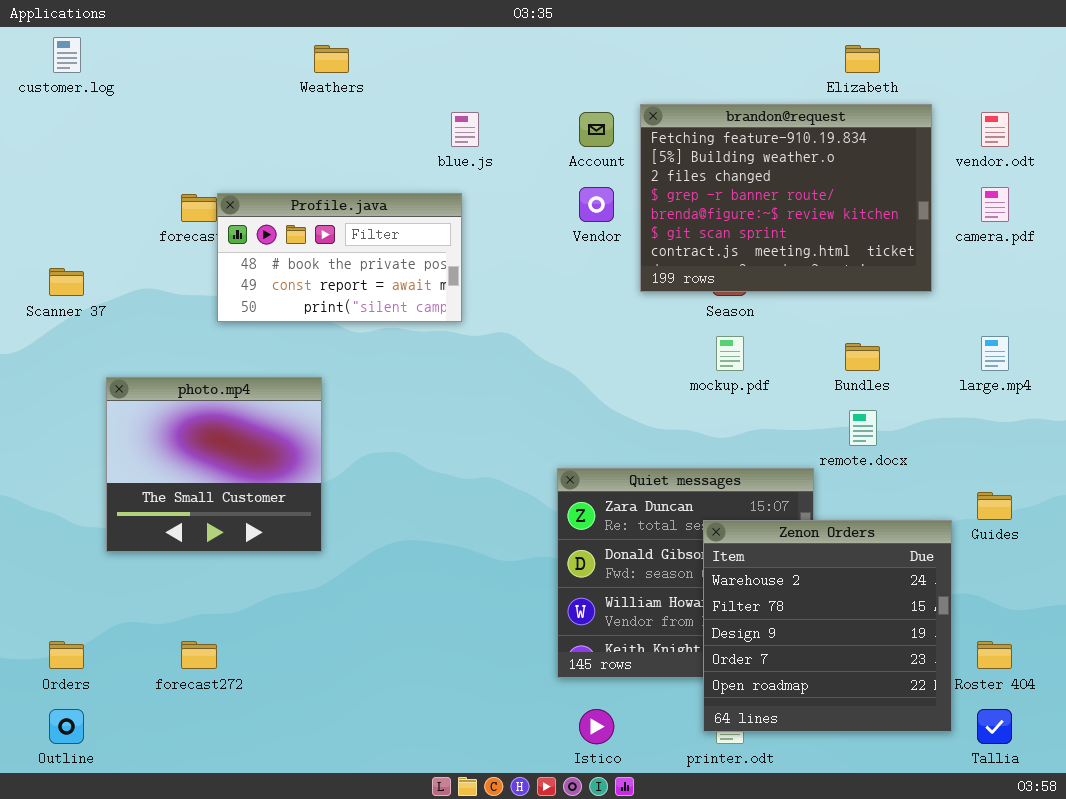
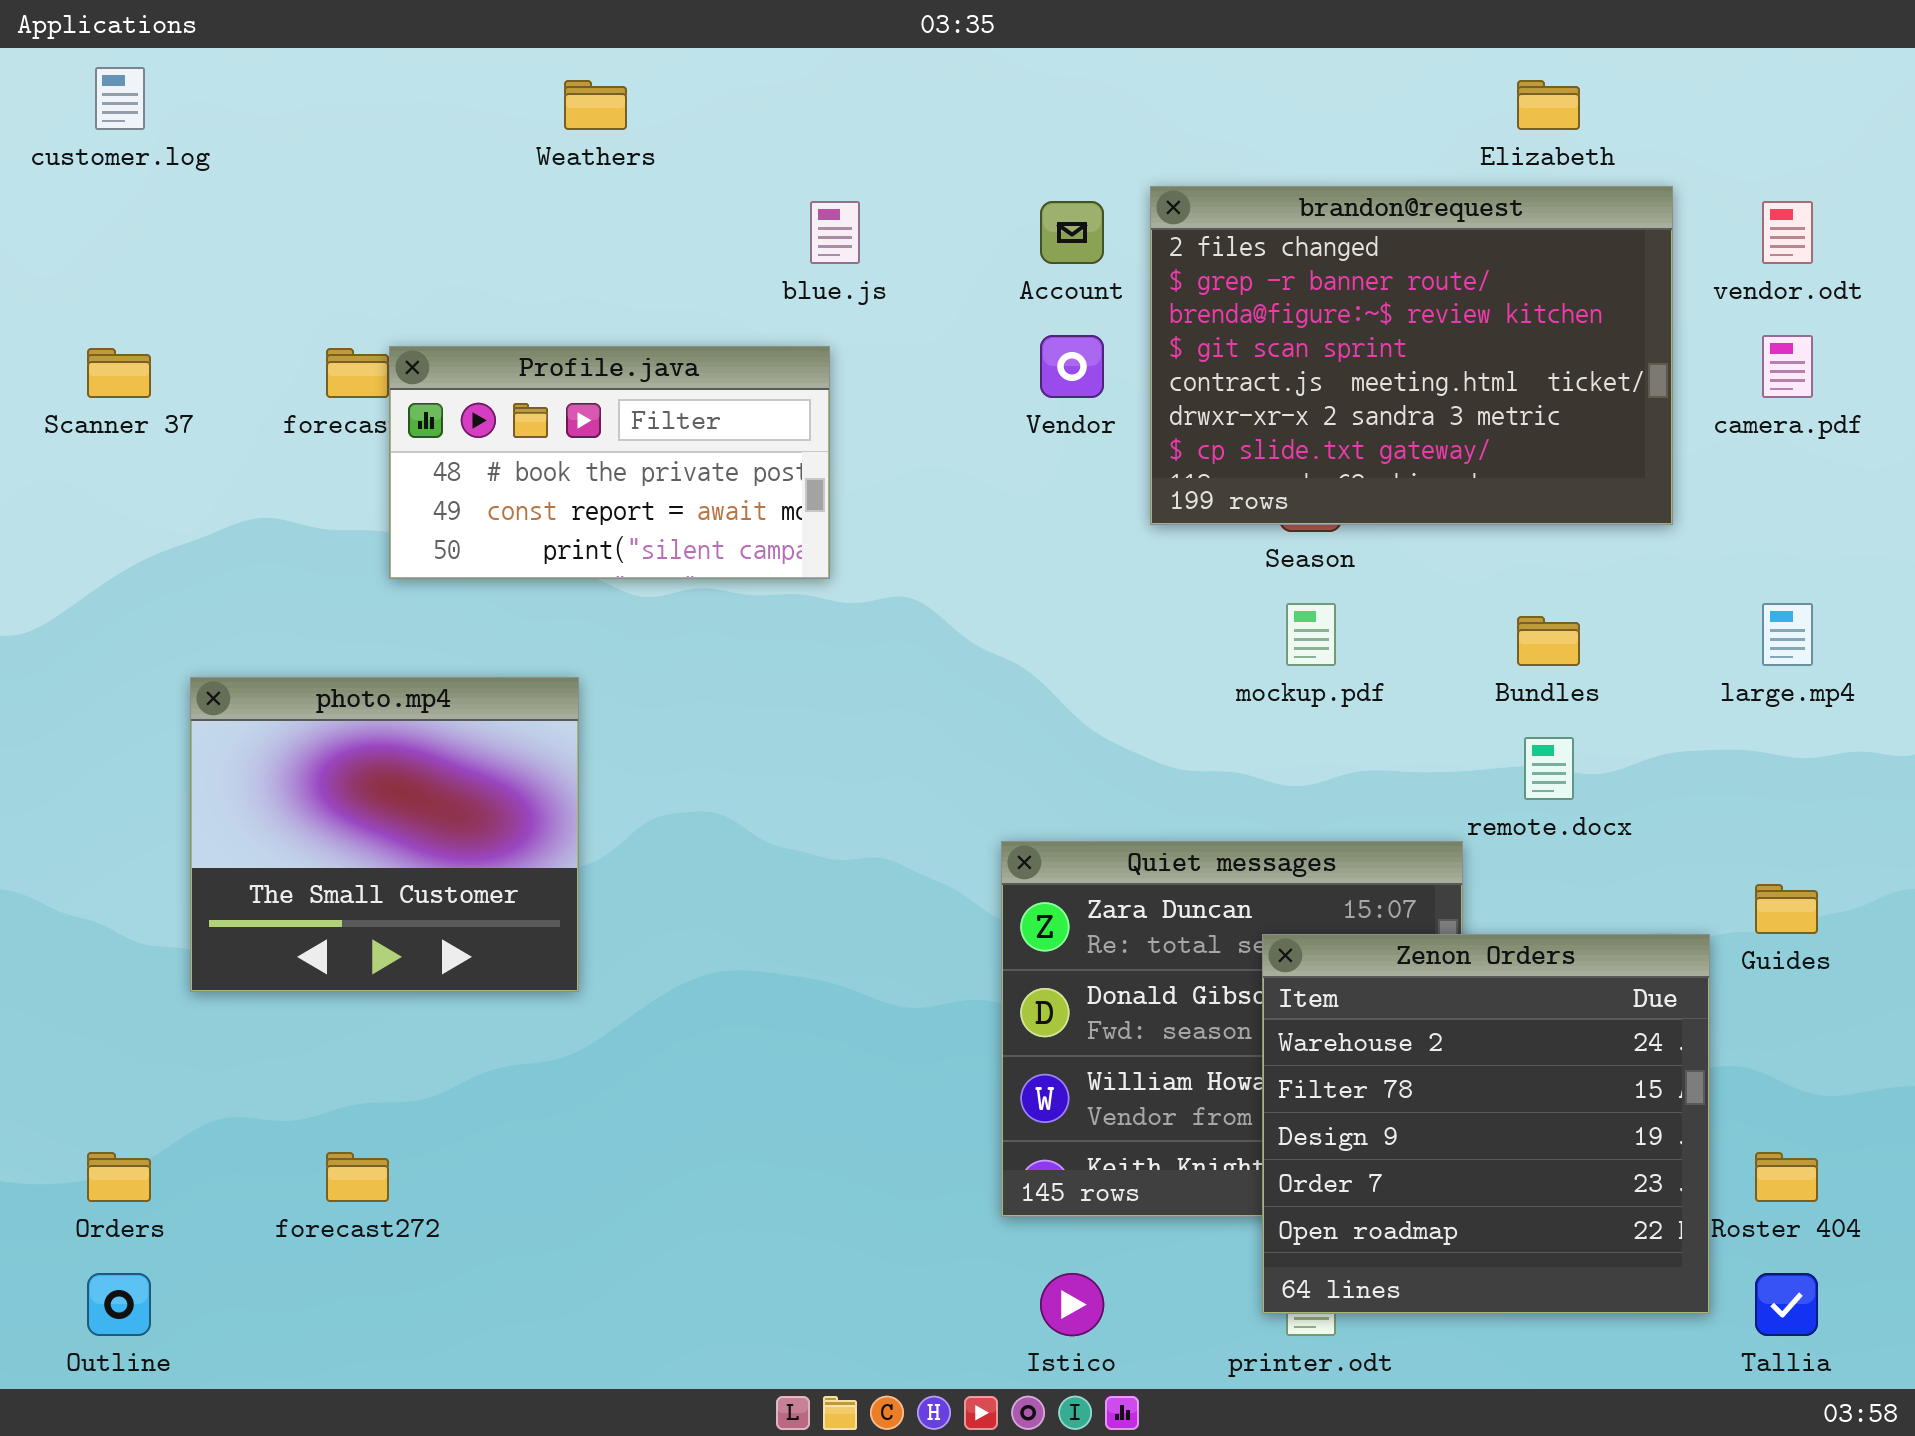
brandon@request: [640,104,932,292] -> [1150,186,1673,525], scrolled down 2 rows
Scanner 37: [49,268,84,296] -> [87,348,151,398], moved

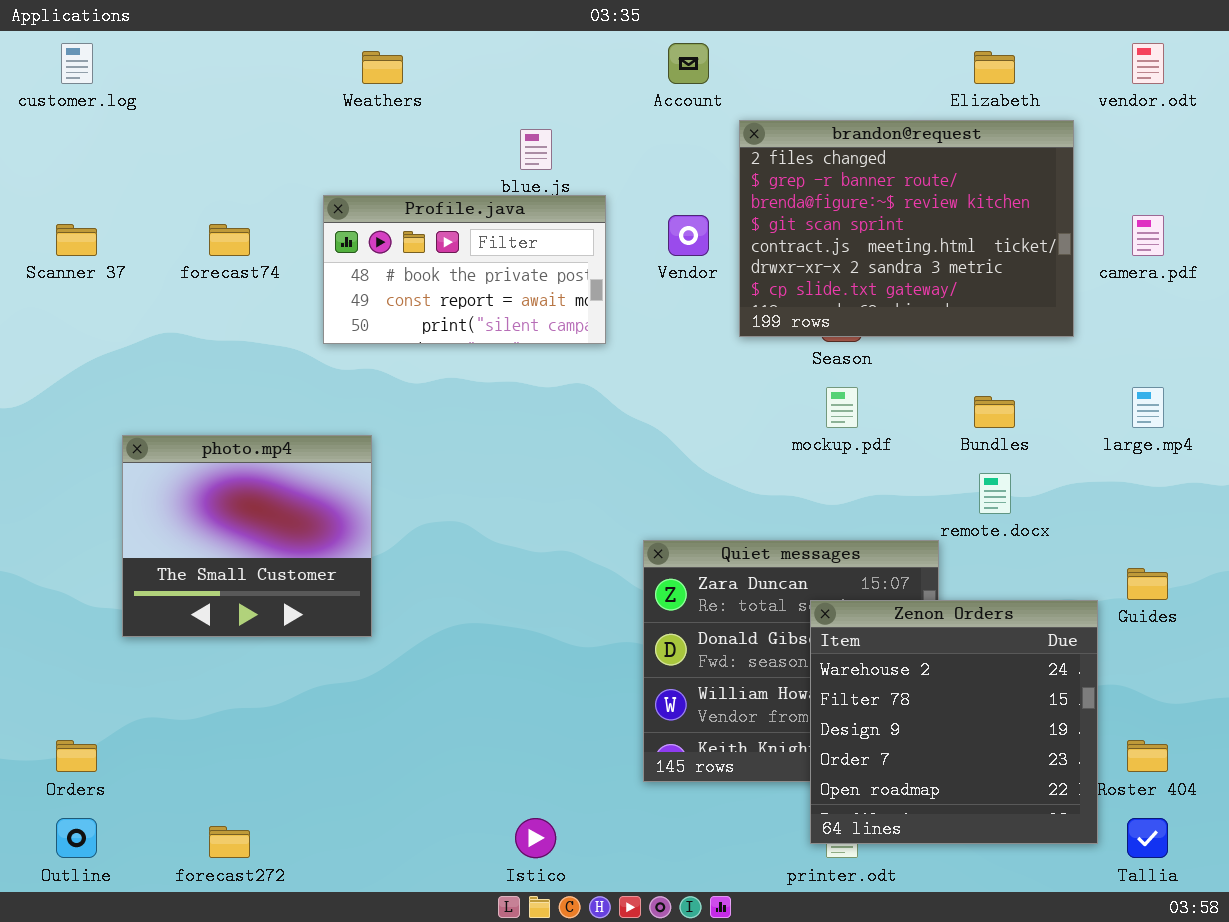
Account: [1040,201,1104,264] -> [668,43,709,84], moved
vendor.odt: [1762,201,1813,264] -> [1132,43,1164,84], moved
Profile.java: [389,346,830,579] -> [323,195,606,344], moved
forecast272: [326,1152,389,1202] -> [209,826,250,858], moved
Istico: [1040,1273,1104,1336] -> [515,818,556,858], moved

